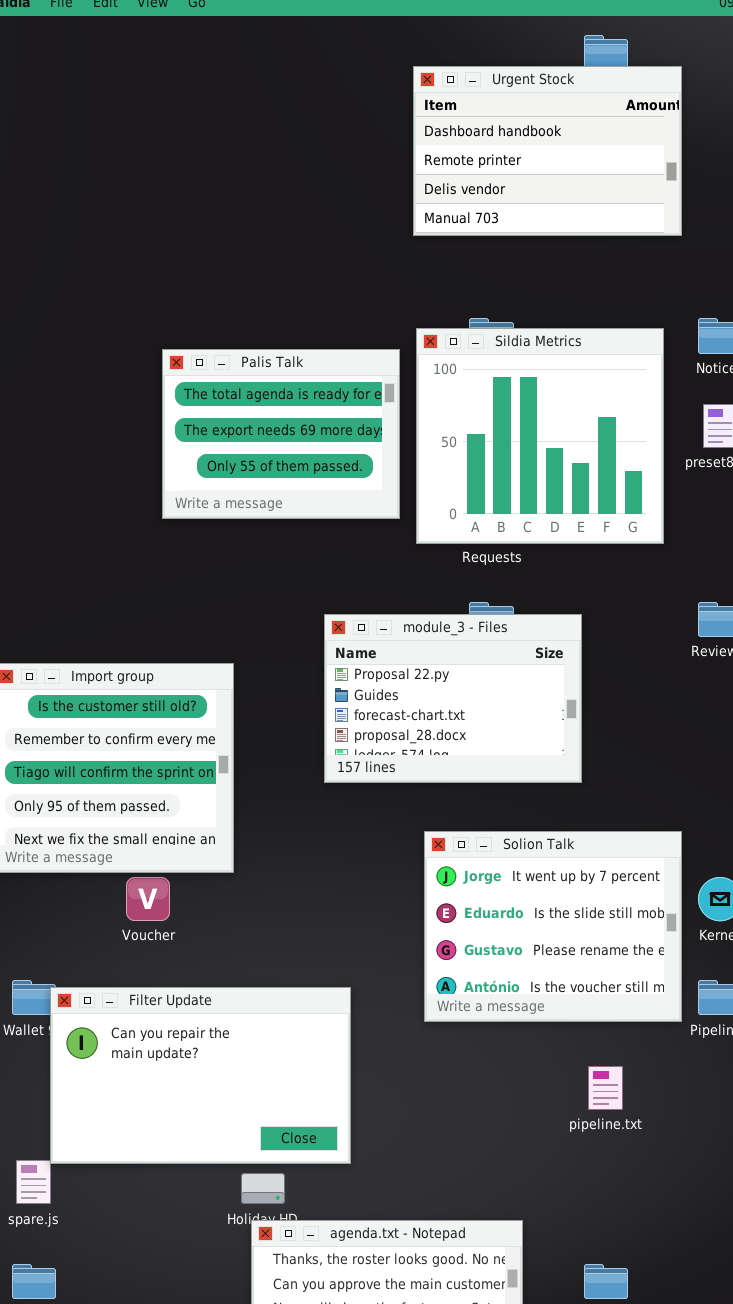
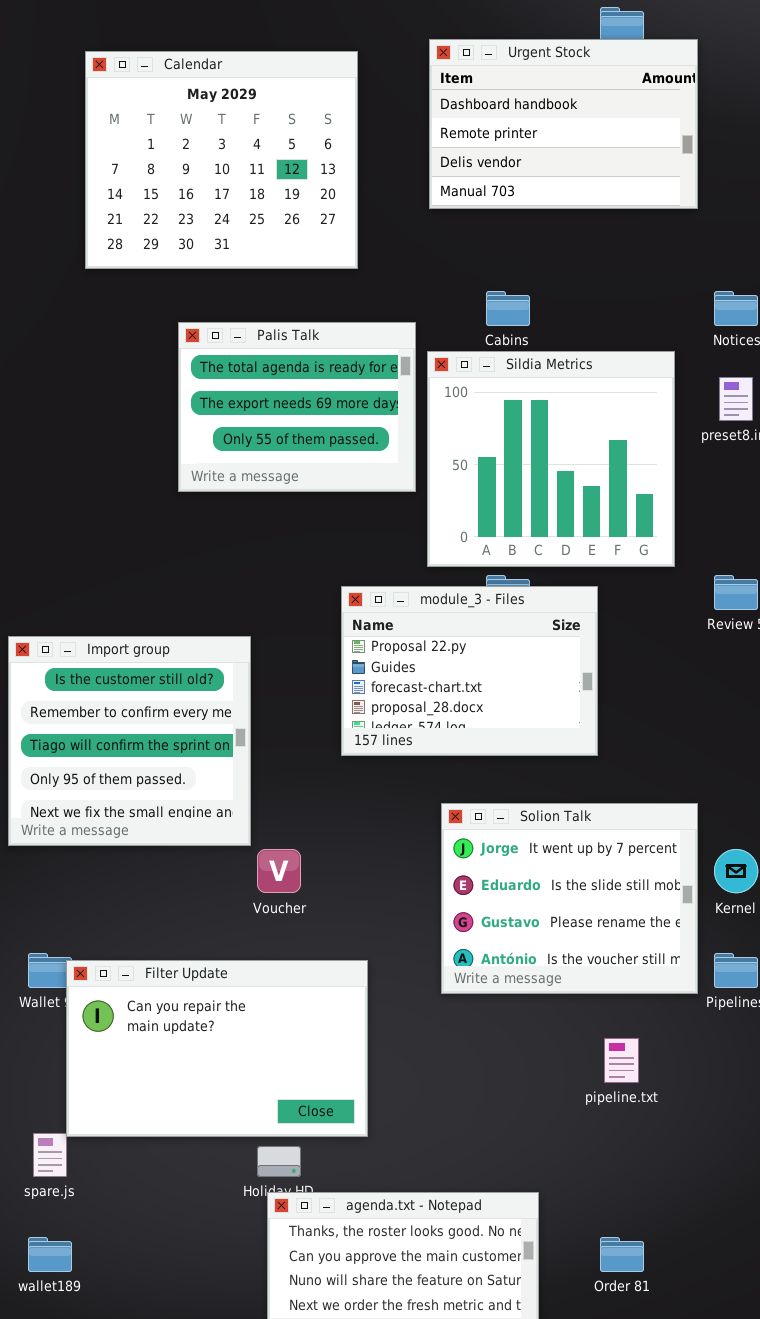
Calendar: none -> [85,51,358,269], opened
Sildia Metrics: [416,328,664,544] -> [427,351,675,567], moved
Voucher: [126,877,170,921] -> [257,849,301,893], moved

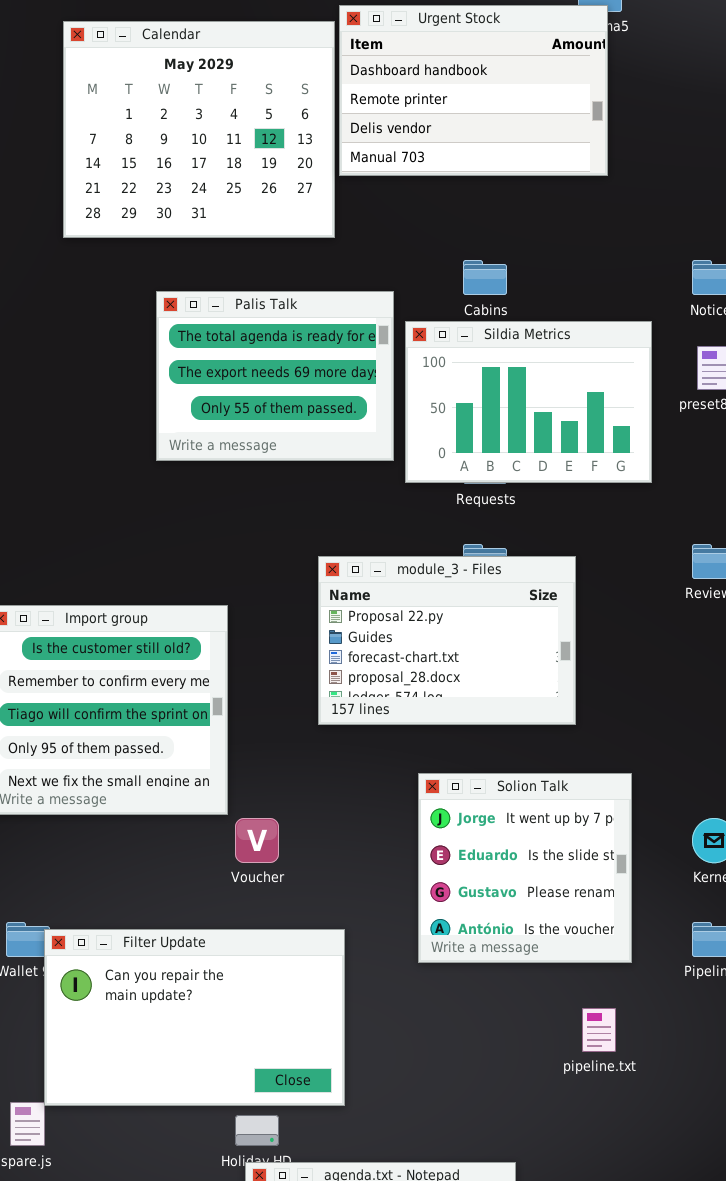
Urgent Stock: [429,39,698,209] -> [339,5,608,176], moved
Sildia Metrics: [427,351,675,567] -> [405,321,652,483], resized
Solion Talk: [441,803,698,994] -> [418,773,632,963], resized

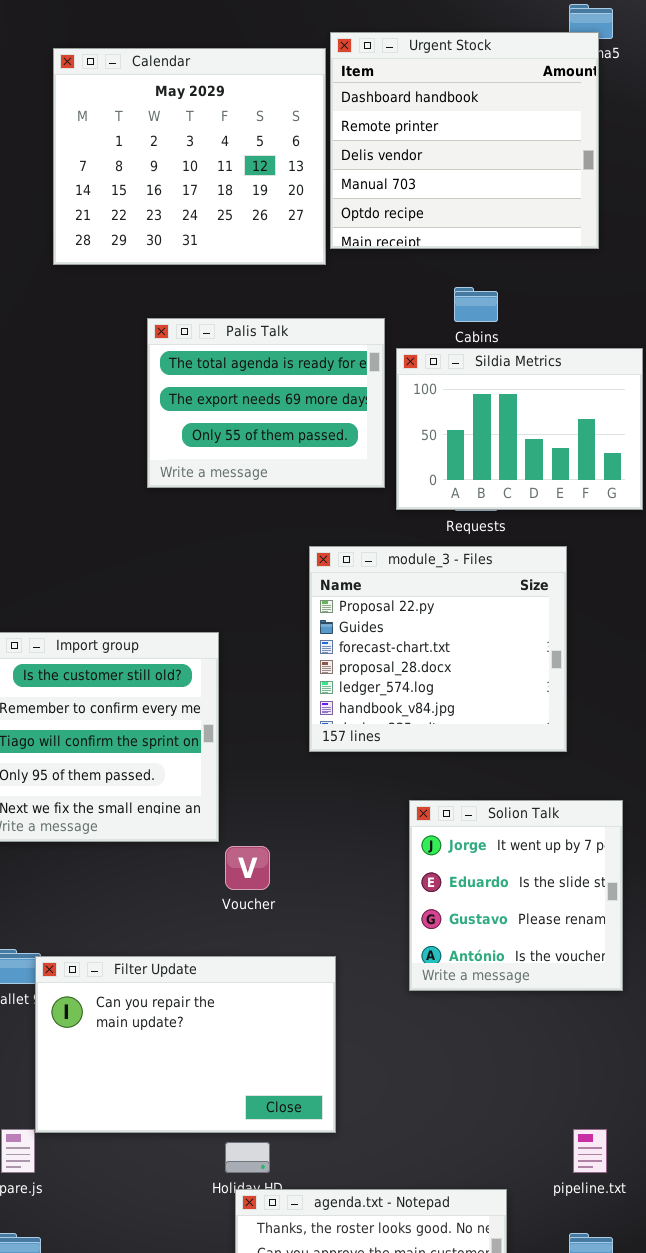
Urgent Stock: [339,5,608,176] -> [330,32,599,249], resized
module_3 - Files: [318,556,576,725] -> [309,546,567,752], resized
pipeline.txt: [582,1008,616,1052] -> [573,1129,607,1173], moved

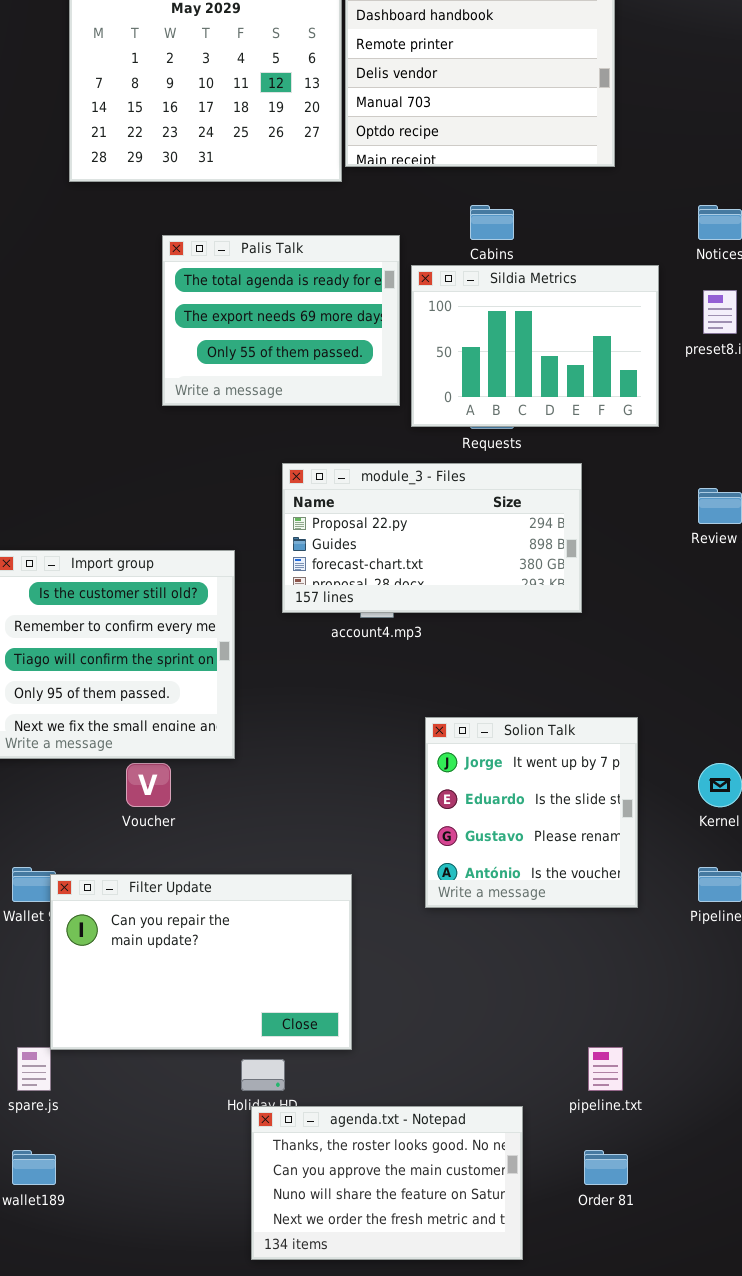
module_3 - Files: [309,546,567,752] -> [282,463,582,613], resized
Voucher: [225,846,270,890] -> [126,763,171,807], moved

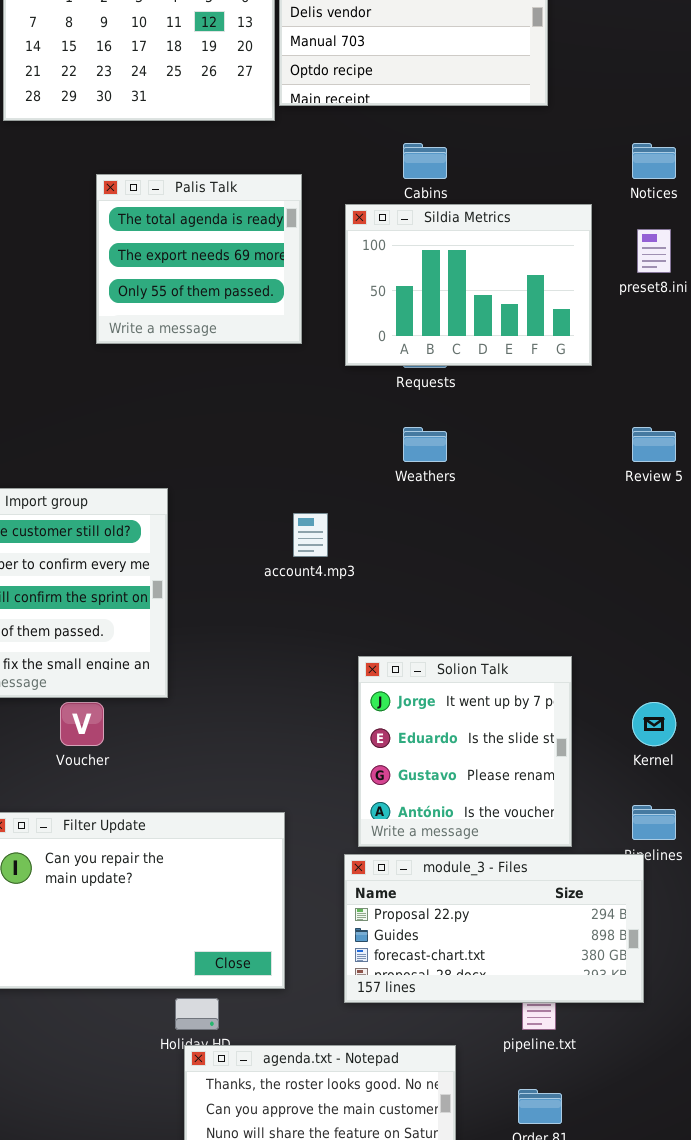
Palis Talk: [162,235,400,406] -> [96,174,302,344], resized
module_3 - Files: [282,463,582,613] -> [344,854,644,1003], moved

